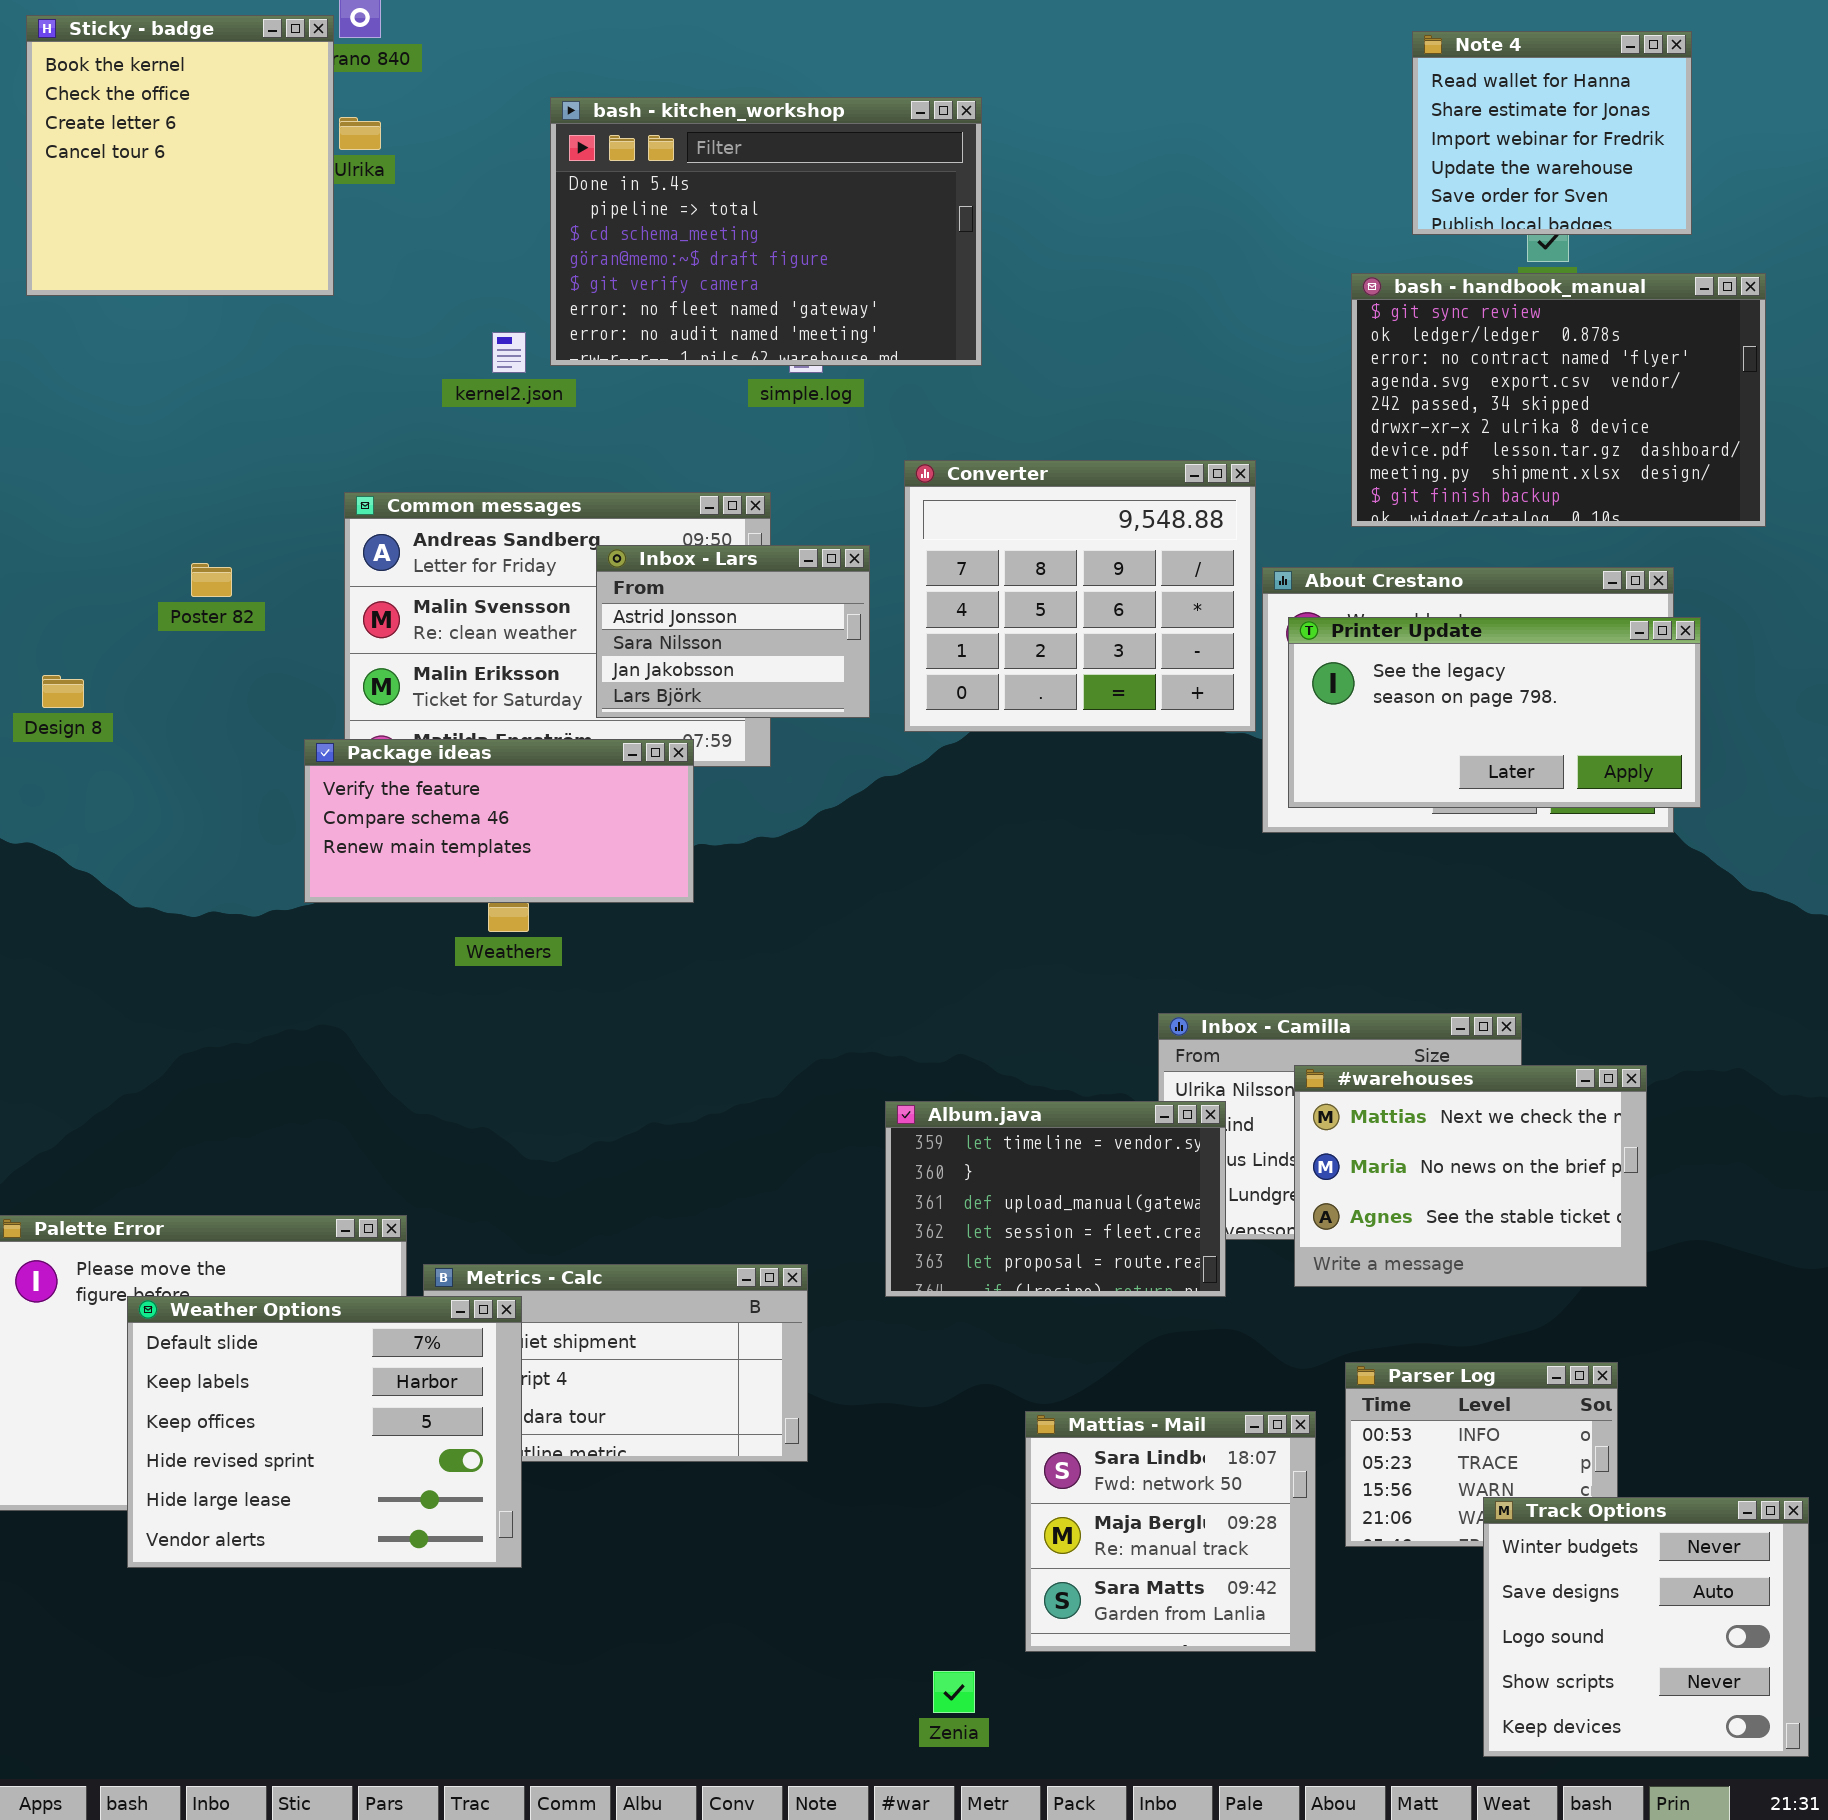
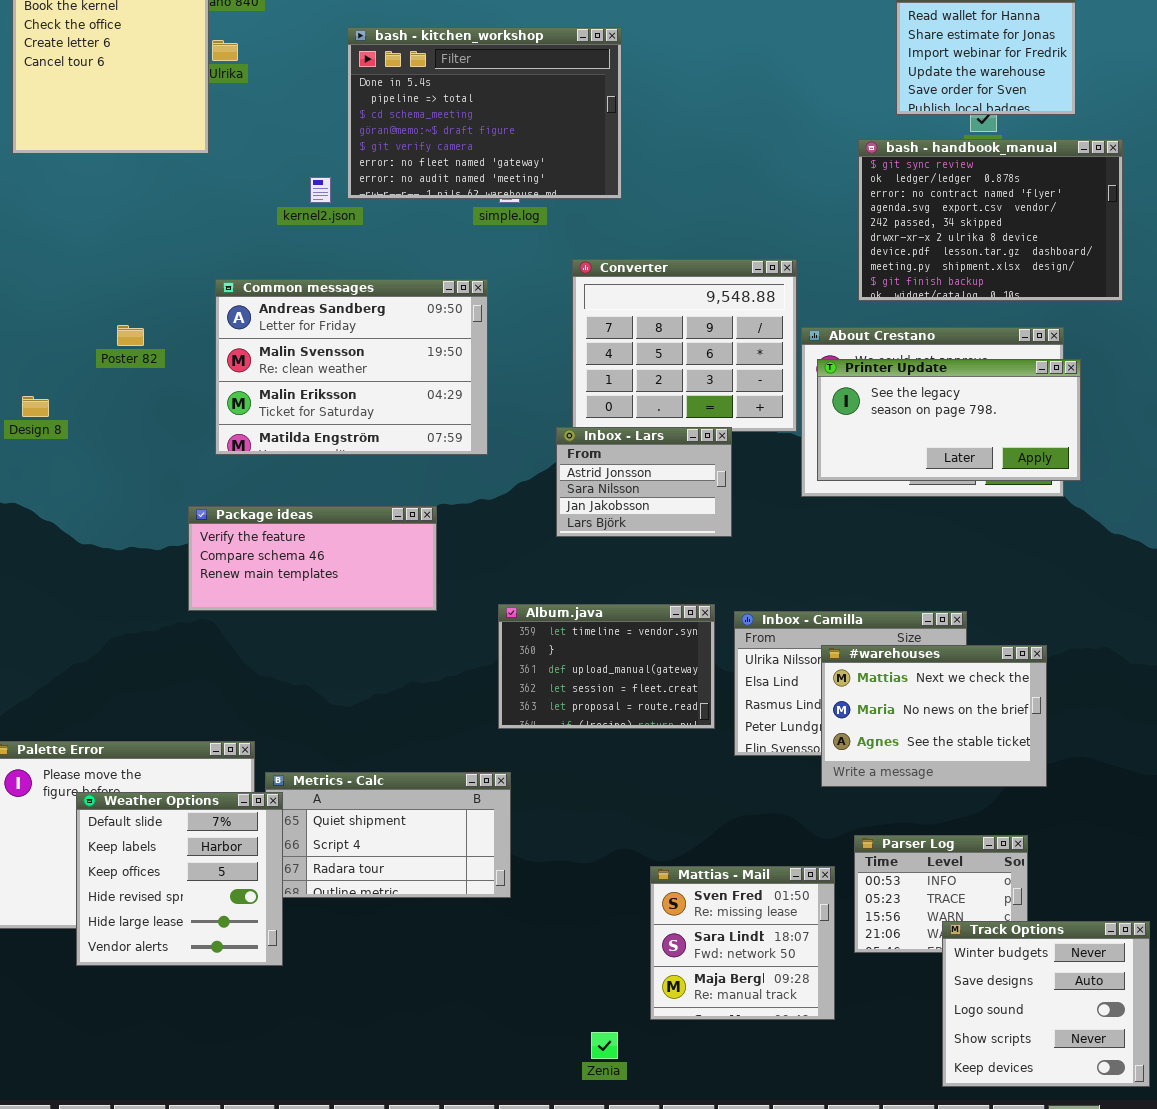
Inbox - Lars: [596,545,870,718] -> [556,427,732,537], moved
Package ideas: [304,739,694,903] -> [188,506,437,611], moved
Album.java: [885,1101,1226,1297] -> [498,604,715,729], moved
Weather Options: [127,1296,522,1568] -> [76,792,283,966], resized
Mattias - Mail: [1025,1411,1316,1652] -> [650,866,835,1020], scrolled up 1 row

